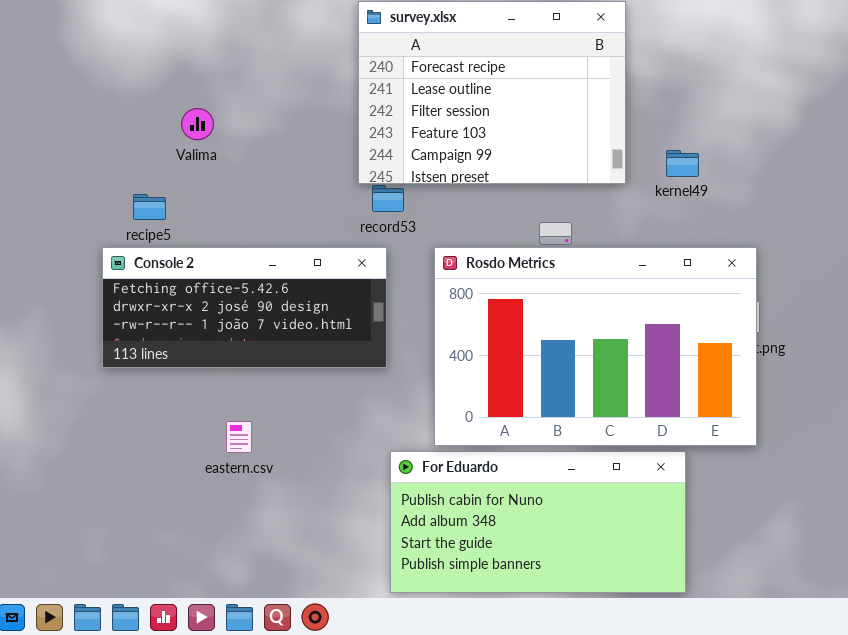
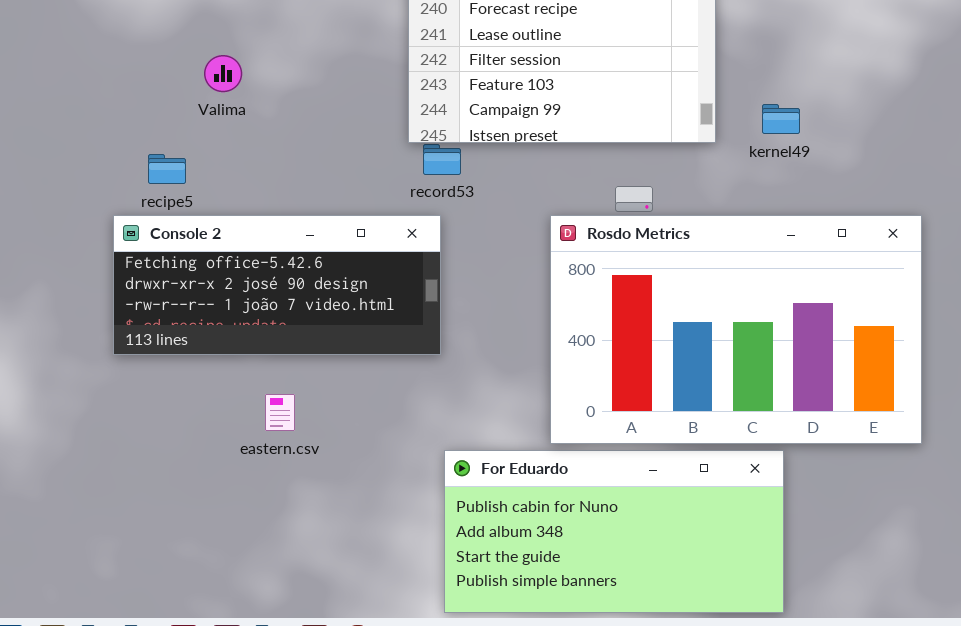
Rosdo Metrics: [434,247,757,446] -> [550,215,922,444], moved
eastern.csv: [226,421,252,453] -> [265,394,295,431], moved

